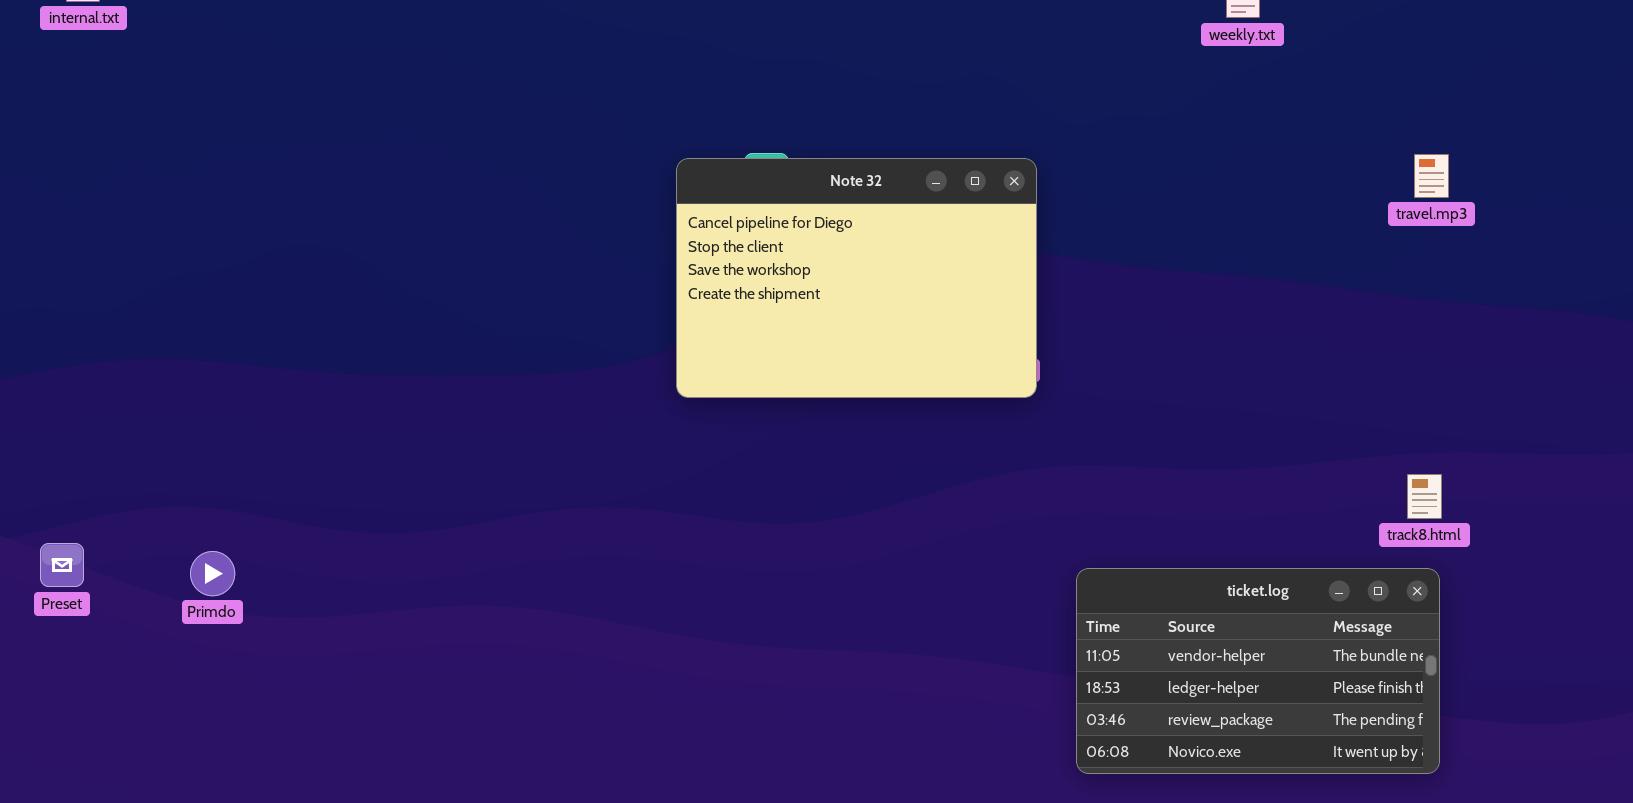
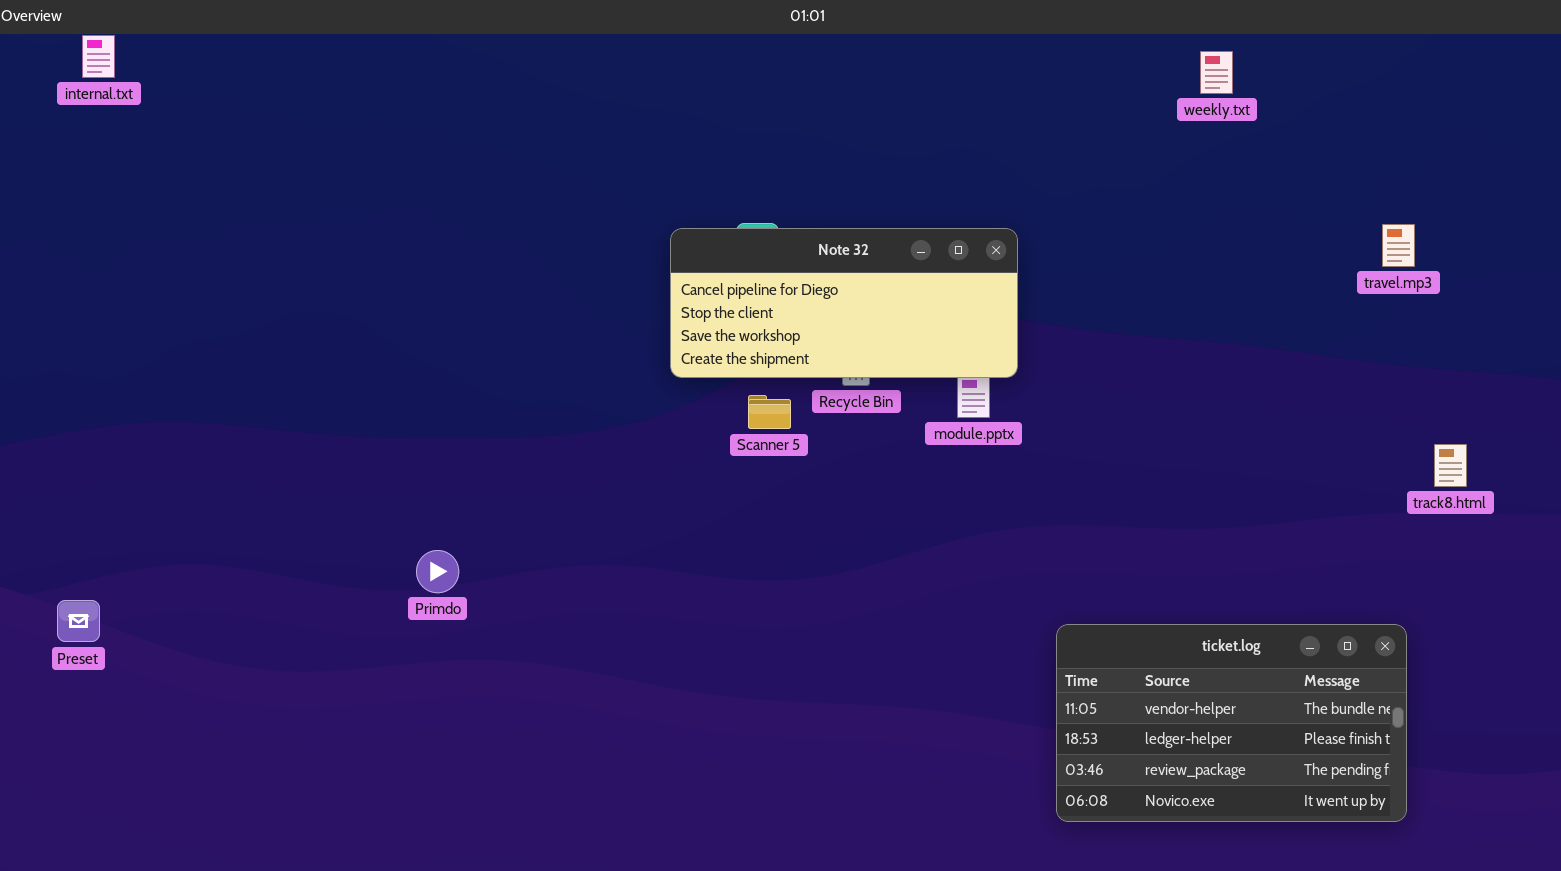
Note 32: [676,158,1037,398] -> [670,228,1018,378], resized
track8.html: [1407,474,1442,519] -> [1434,444,1467,487], moved
Primdo: [190,551,235,596] -> [416,550,459,593], moved

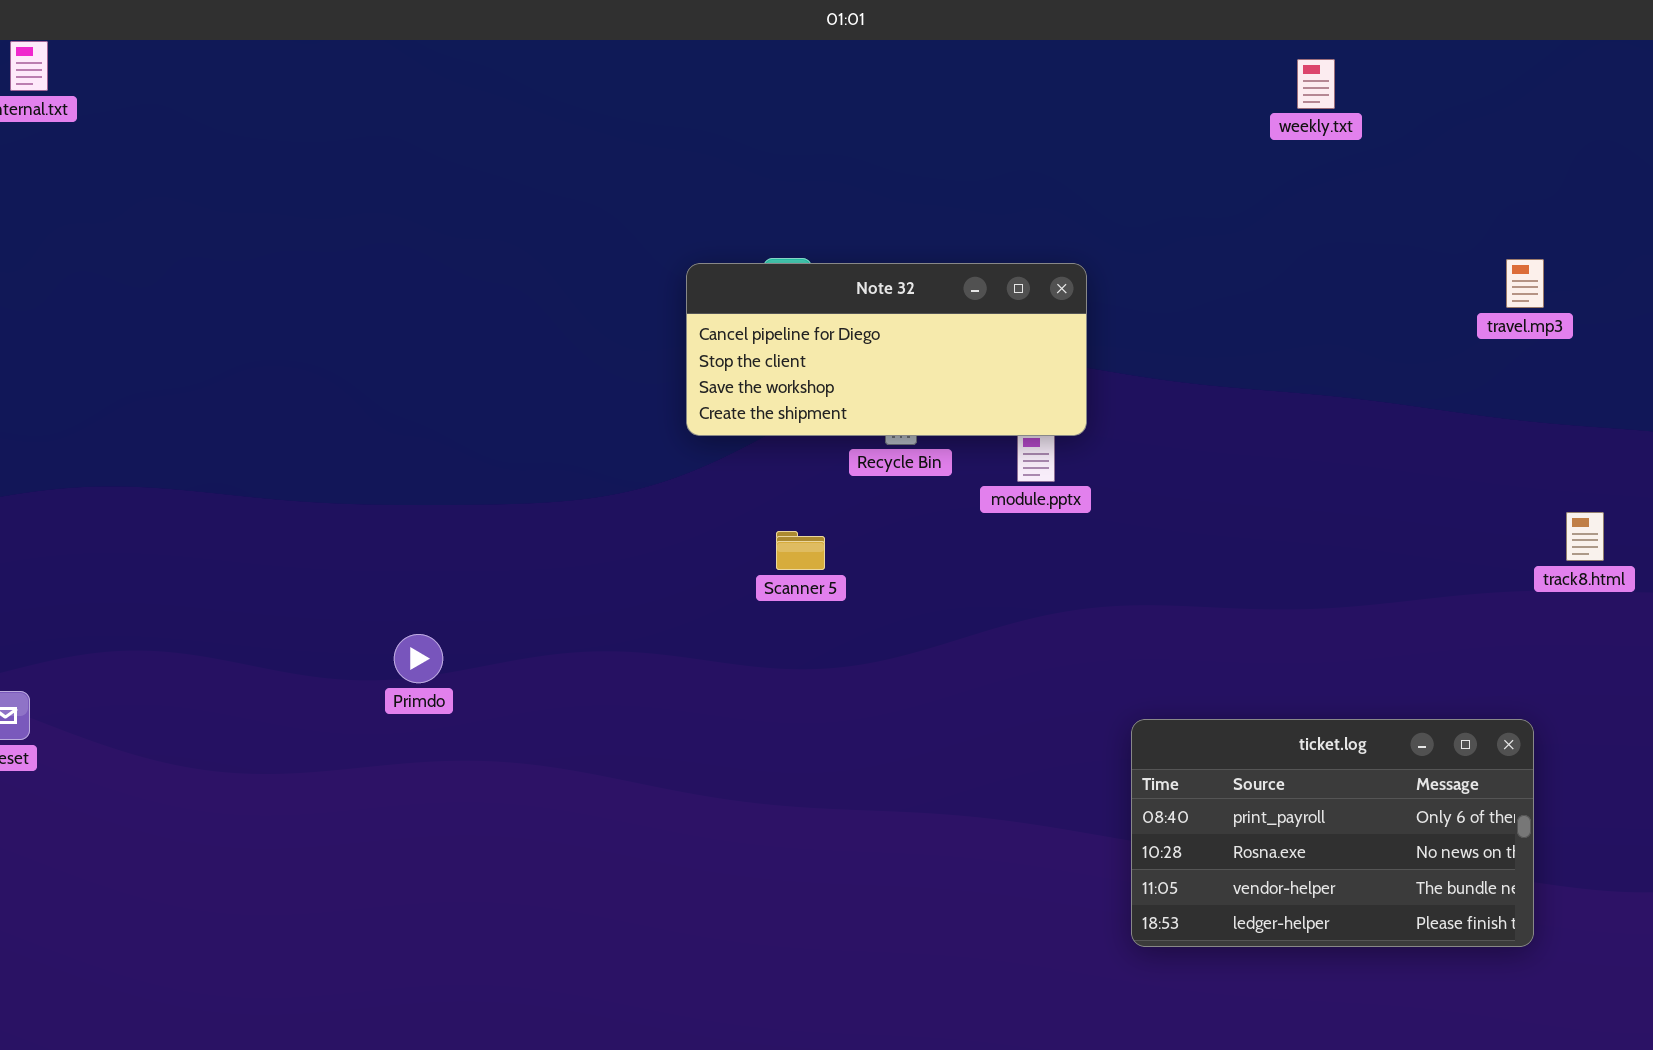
Scanner 5: [748,395,791,429] -> [776,531,825,570], moved
ticket.log: [1056,624,1407,822] -> [1131,719,1534,947], scrolled up 2 rows

